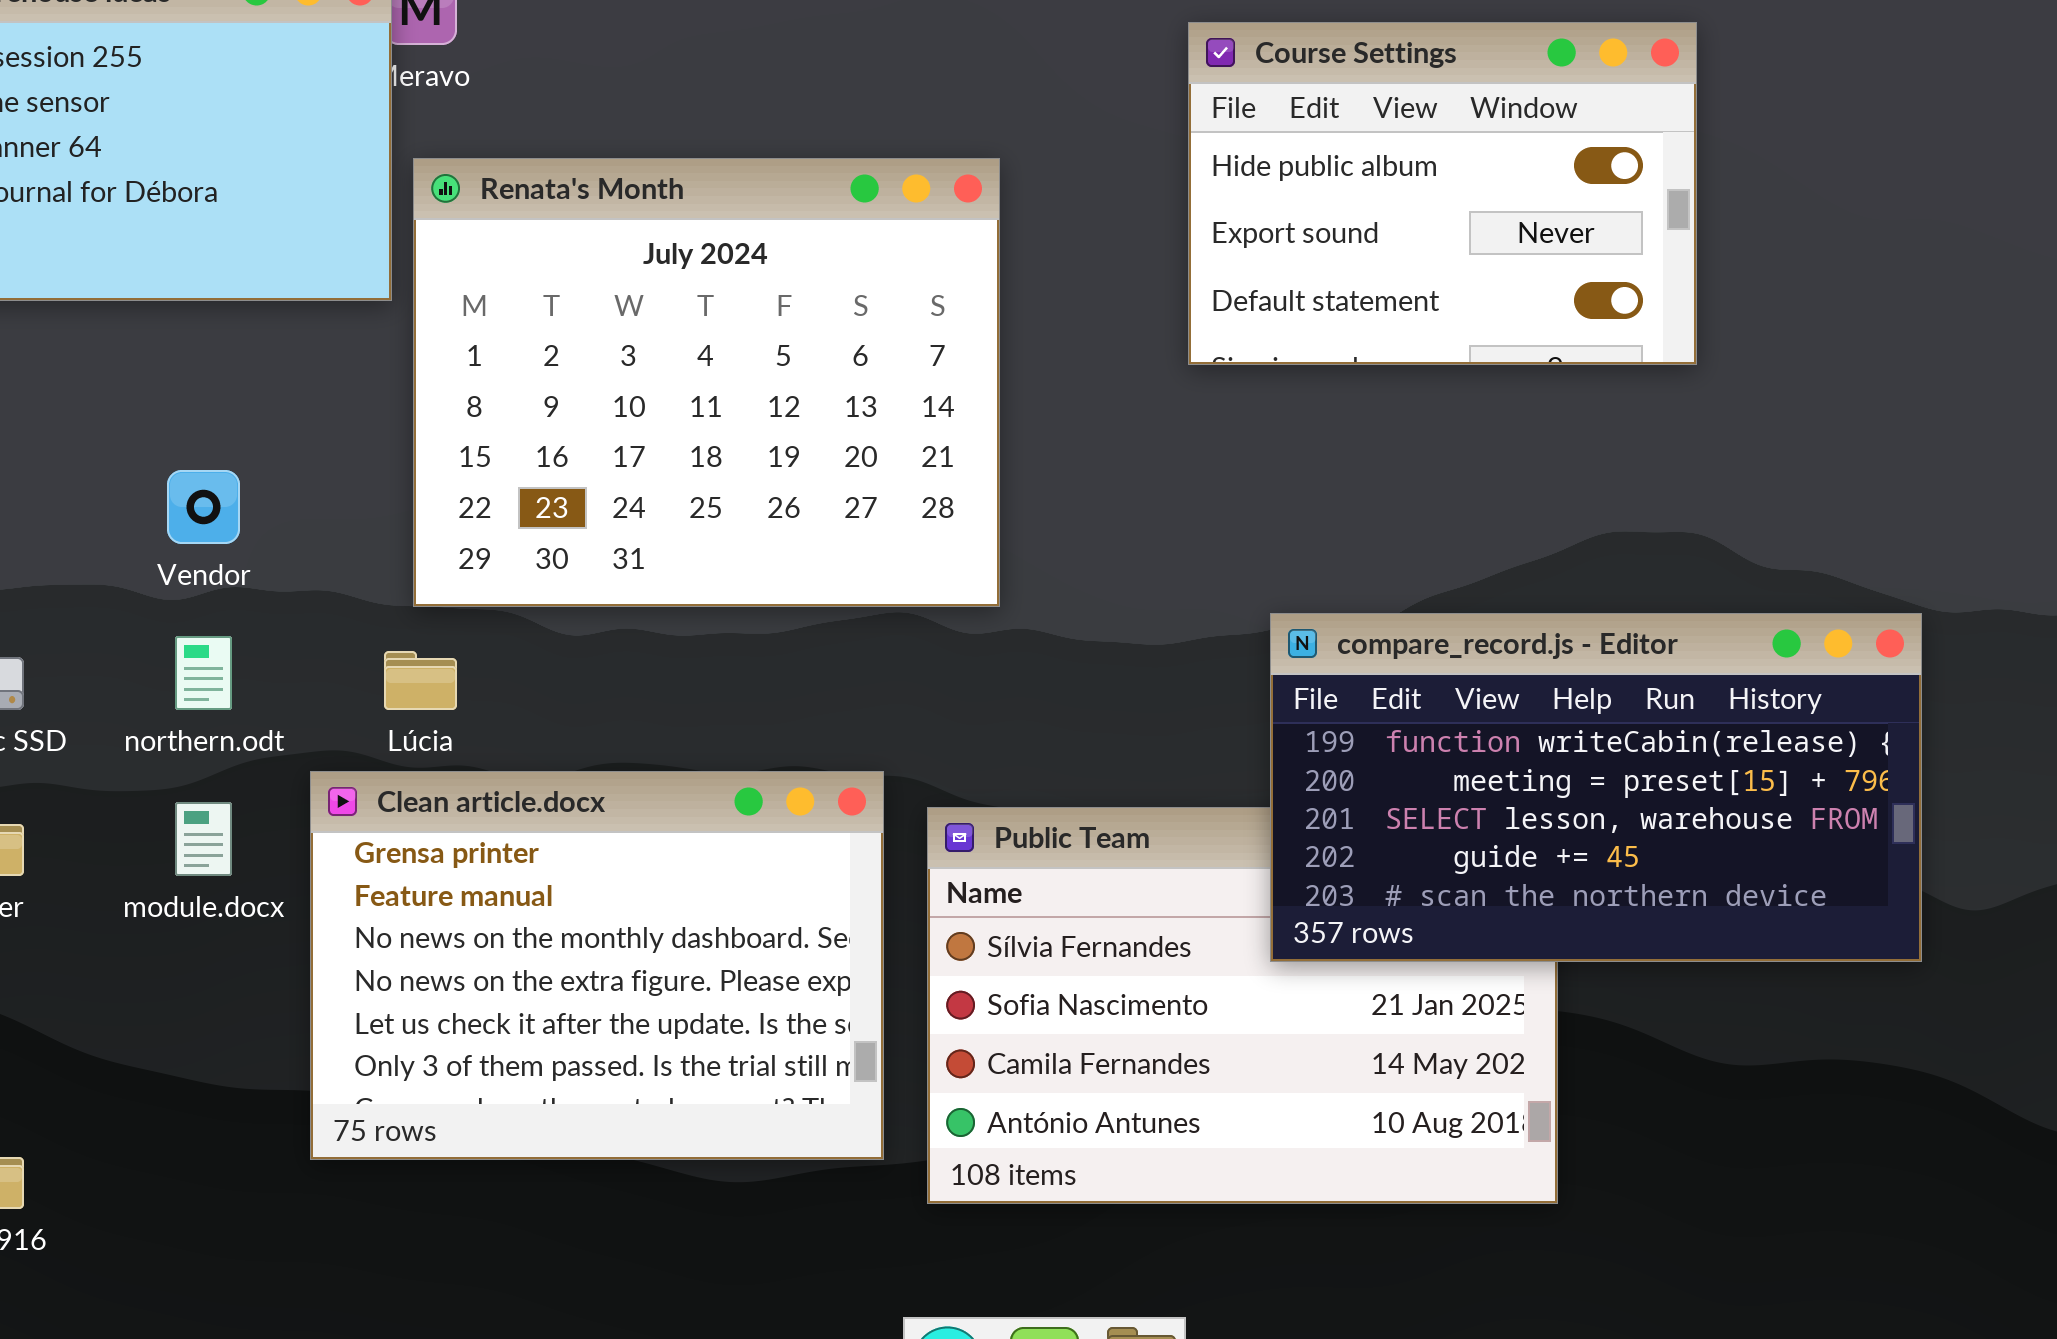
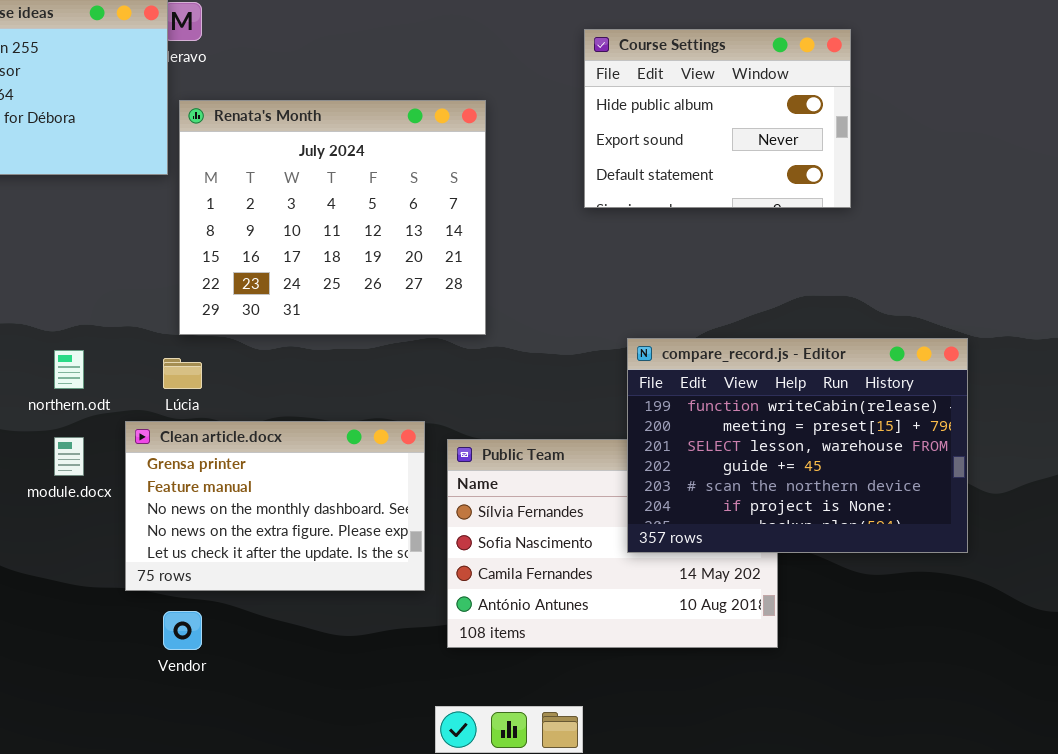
Vendor: [167,470,240,544] -> [163,611,202,650], moved
compare_record.js - Editor: [1270,613,1922,962] -> [627,338,968,553], resized
Clean article.docx: [310,771,884,1160] -> [125,421,425,591], resized

